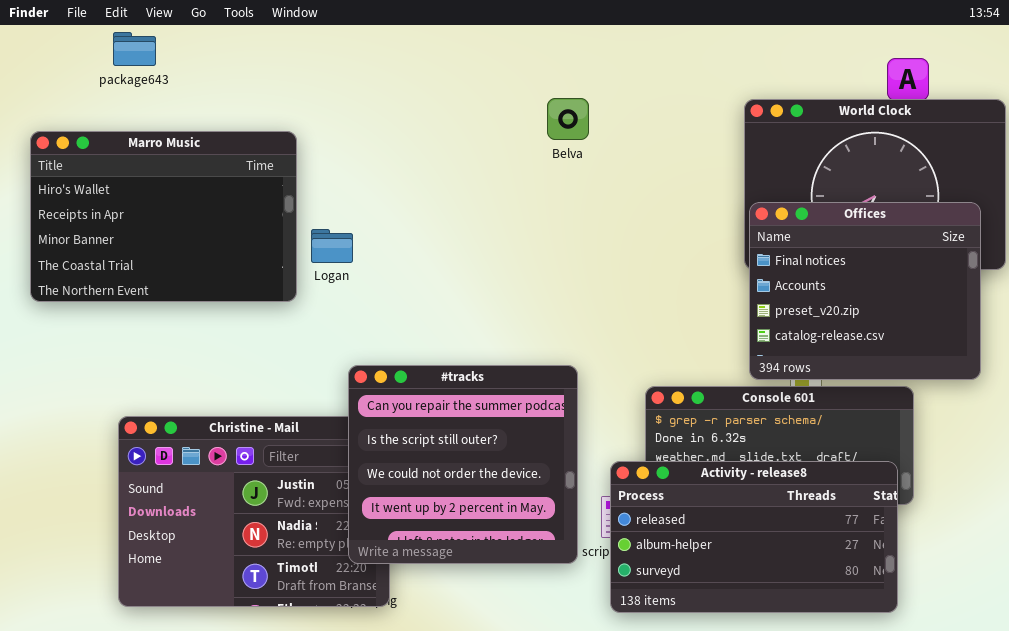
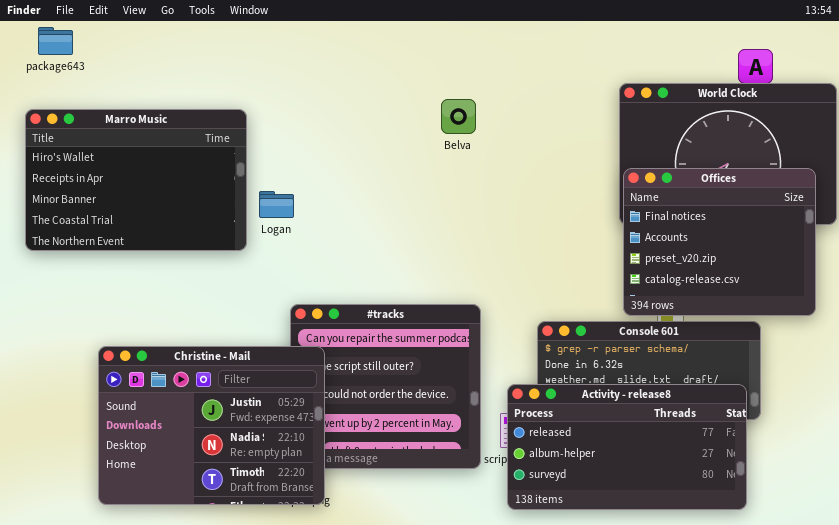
package643: [113,32,156,66] -> [38,27,73,55], moved
Belva: [547,98,589,140] -> [441,99,476,134], moved
Christine - Mail: [118,416,390,607] -> [98,346,325,505], raised

